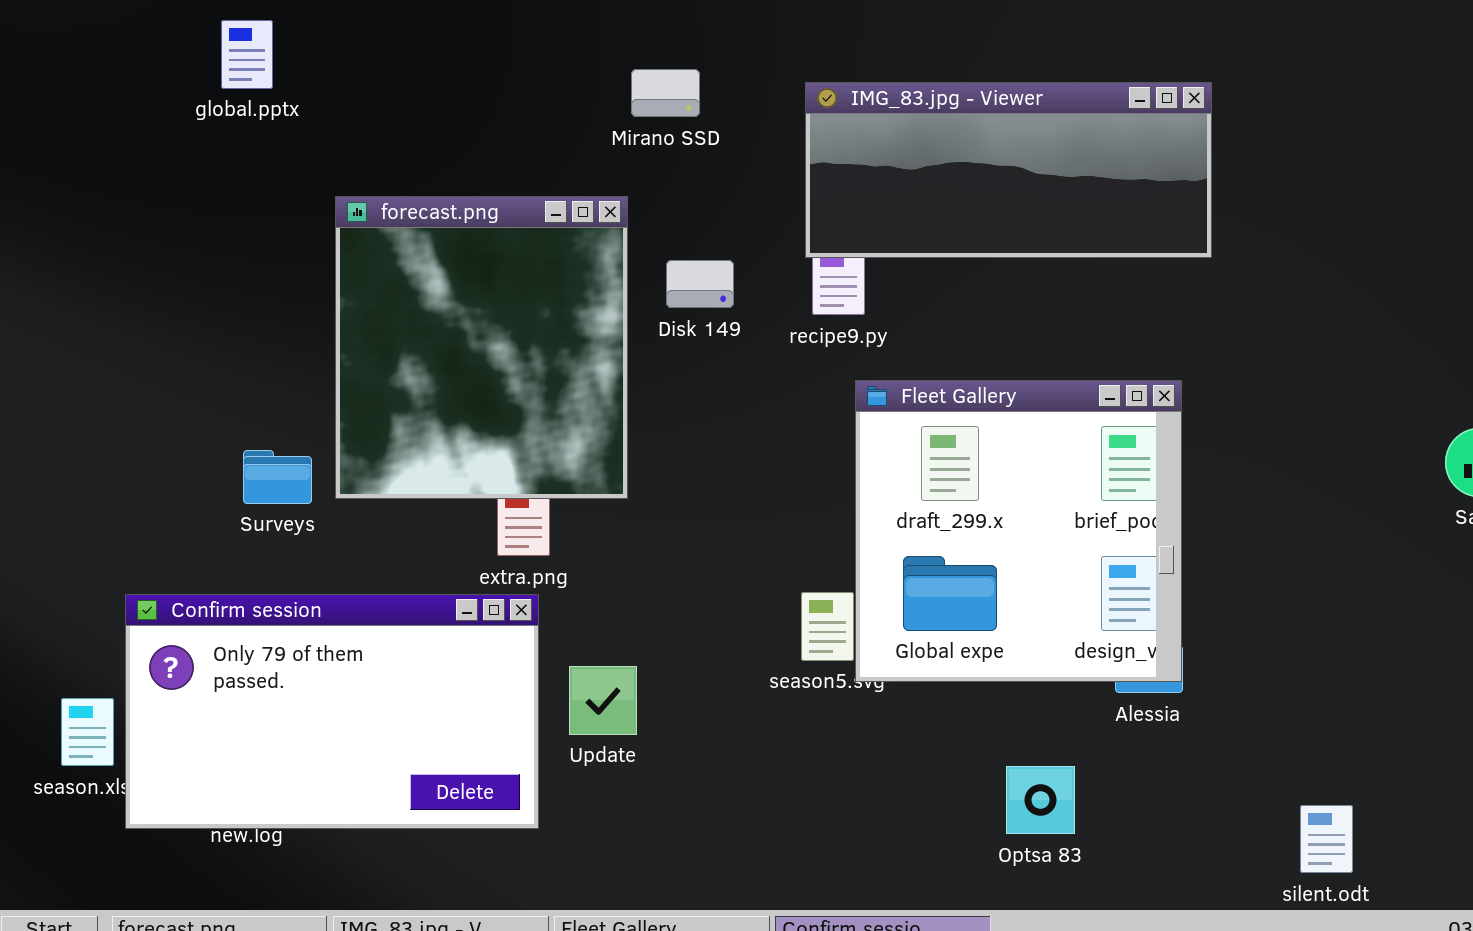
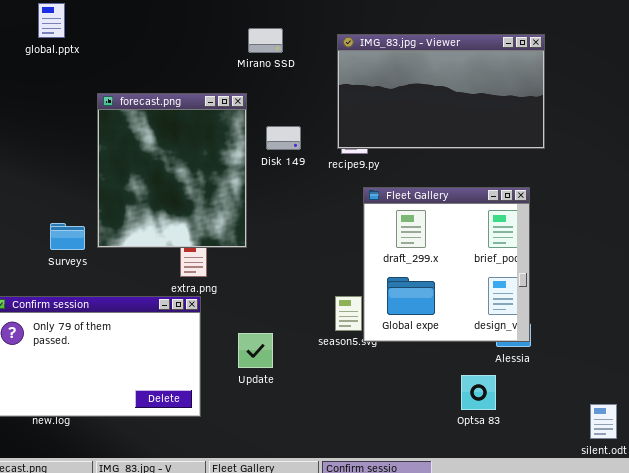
IMG_83.jpg - Viewer: [805,82,1212,258] -> [337,34,545,149], resized
Update: [569,666,637,735] -> [238,333,273,368], moved
Optsa 83: [1006,766,1075,834] -> [461,375,496,410], moved

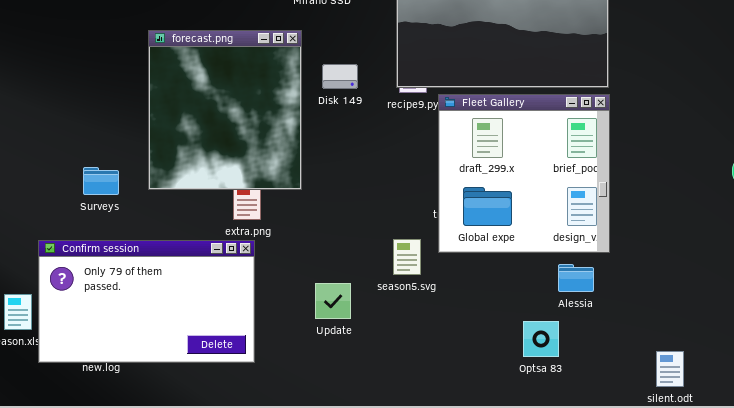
Fleet Gallery: [363,187,530,342] -> [438,94,610,253], moved
Surveys: [50,223,85,250] -> [83,167,119,195], moved
Update: [238,333,273,368] -> [315,283,351,319], moved

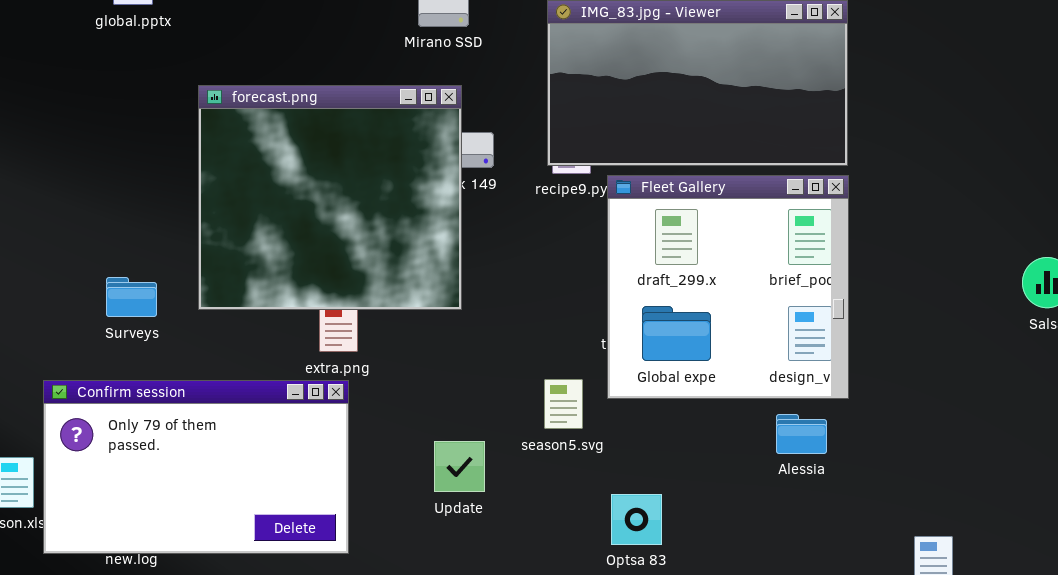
forecast.png: [148,30,302,190] -> [198,85,462,310], resized
Optsa 83: [523,321,559,357] -> [611,494,662,545], moved

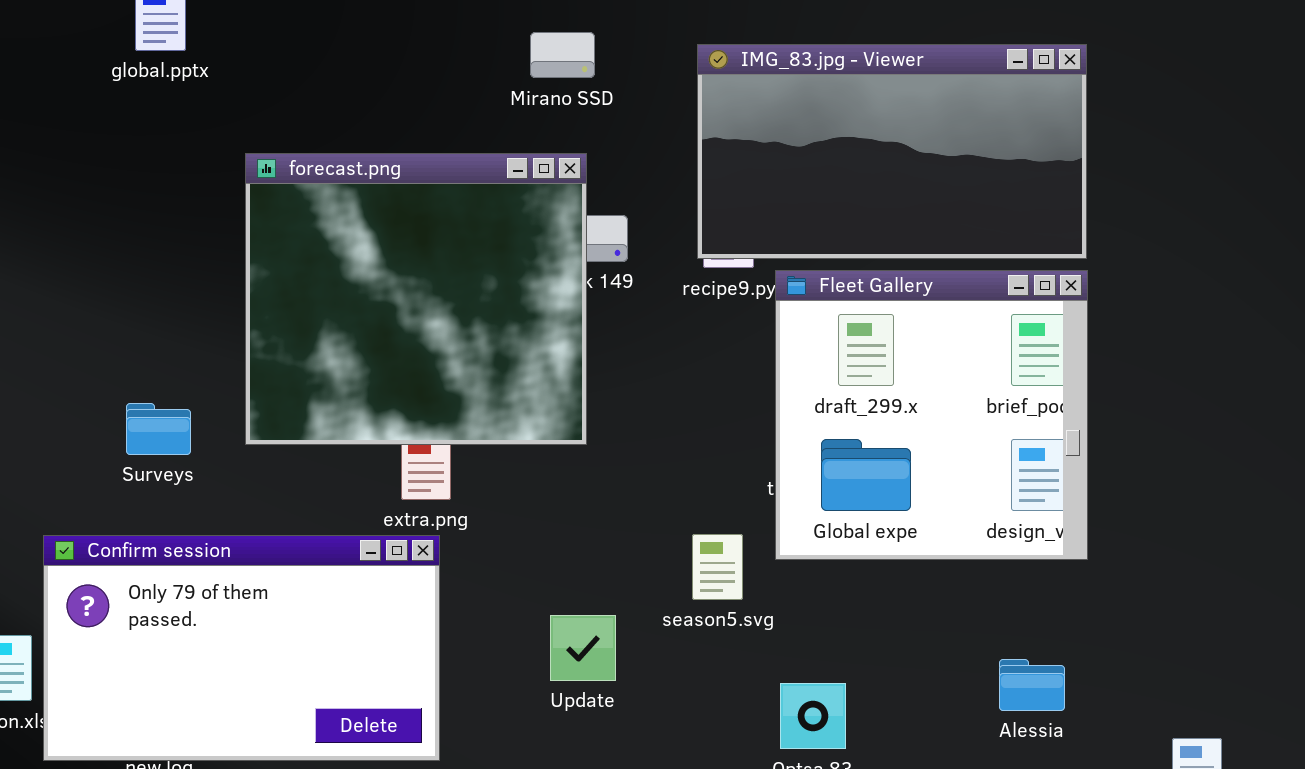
Alessia: [776,414,827,454] -> [999,659,1065,711], moved

